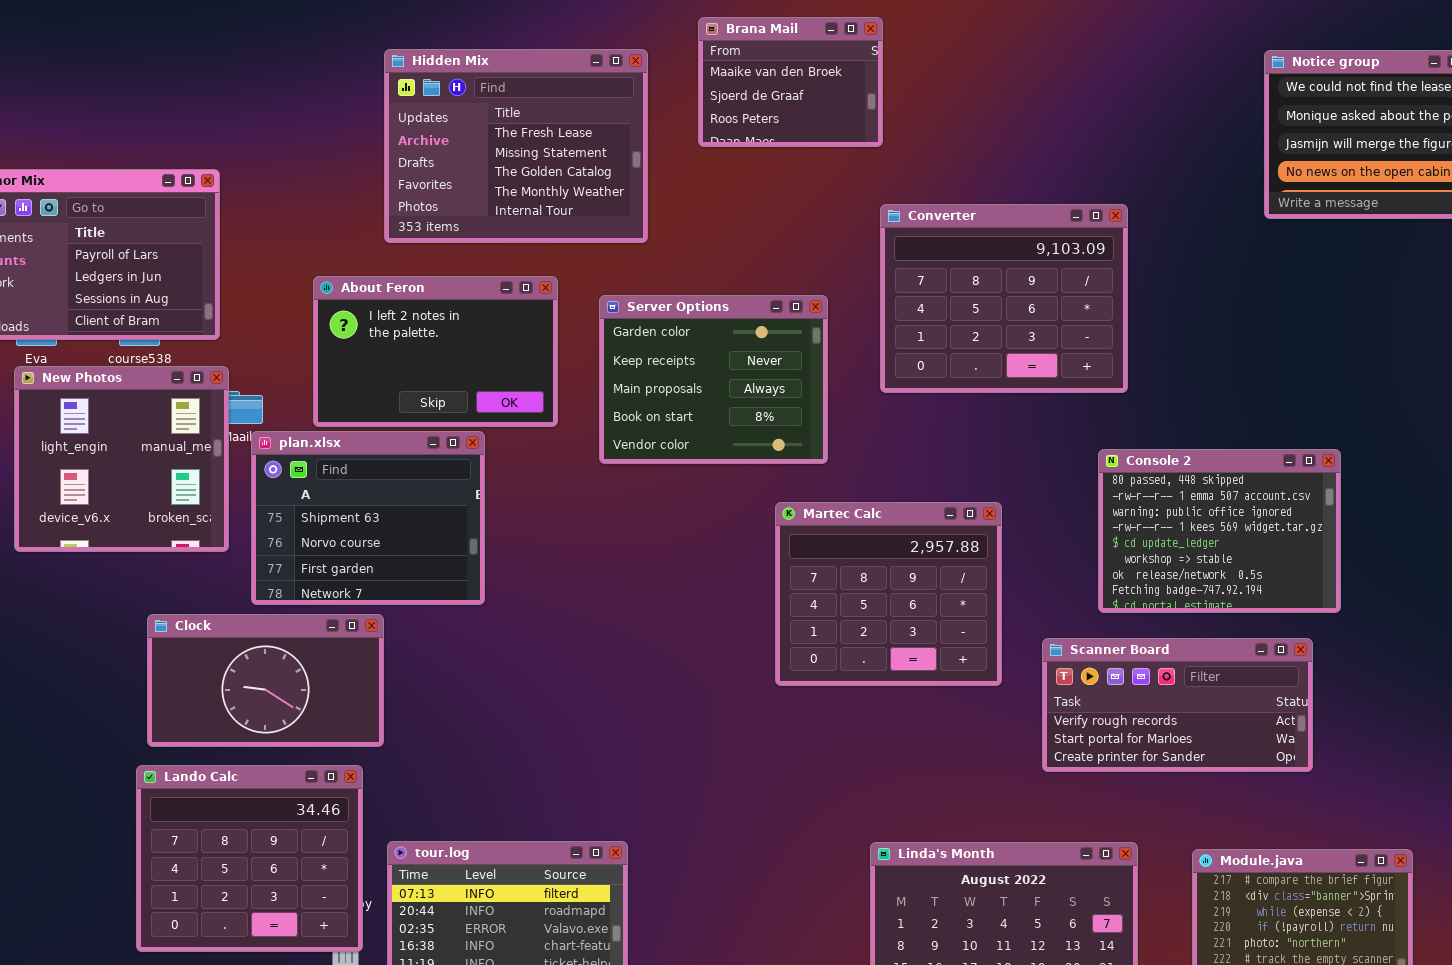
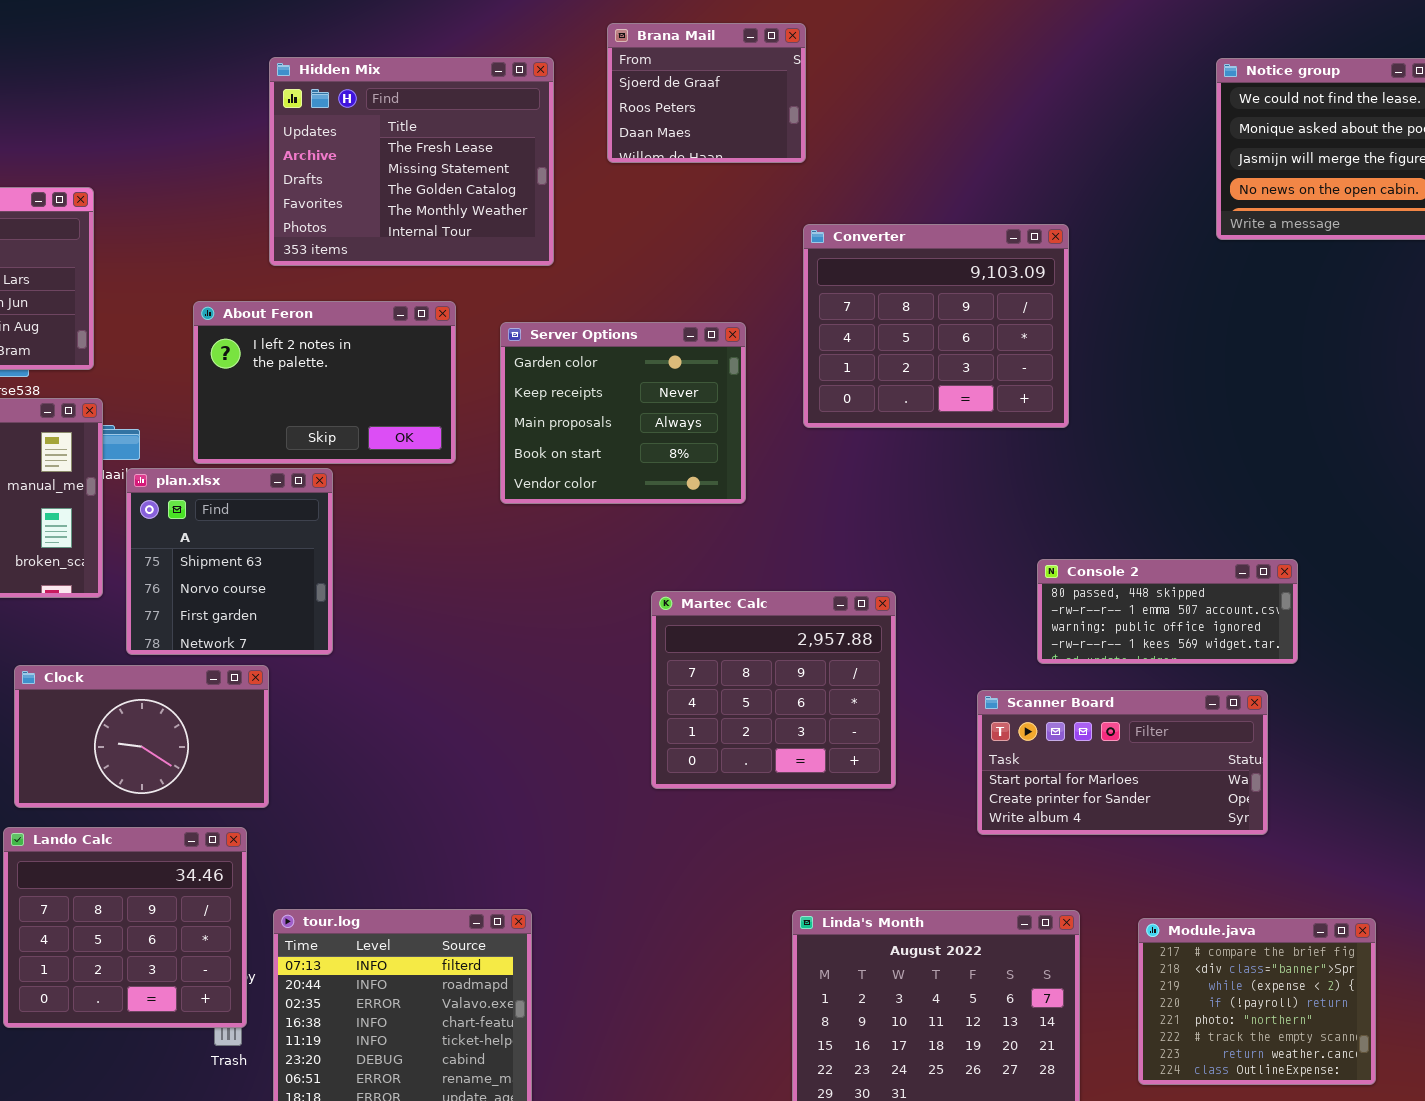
Brana Mail: [698,17,883,147] -> [607,23,806,163], scrolled down 1 row
plan.xlsx: [251,431,485,605] -> [126,468,333,655], resized
Console 2: [1098,449,1341,613] -> [1037,559,1298,664], resized
Martec Calc: [775,502,1002,686] -> [651,591,896,789], moved
Scanner Board: [1042,638,1313,772] -> [977,690,1268,835], scrolled down 1 row

